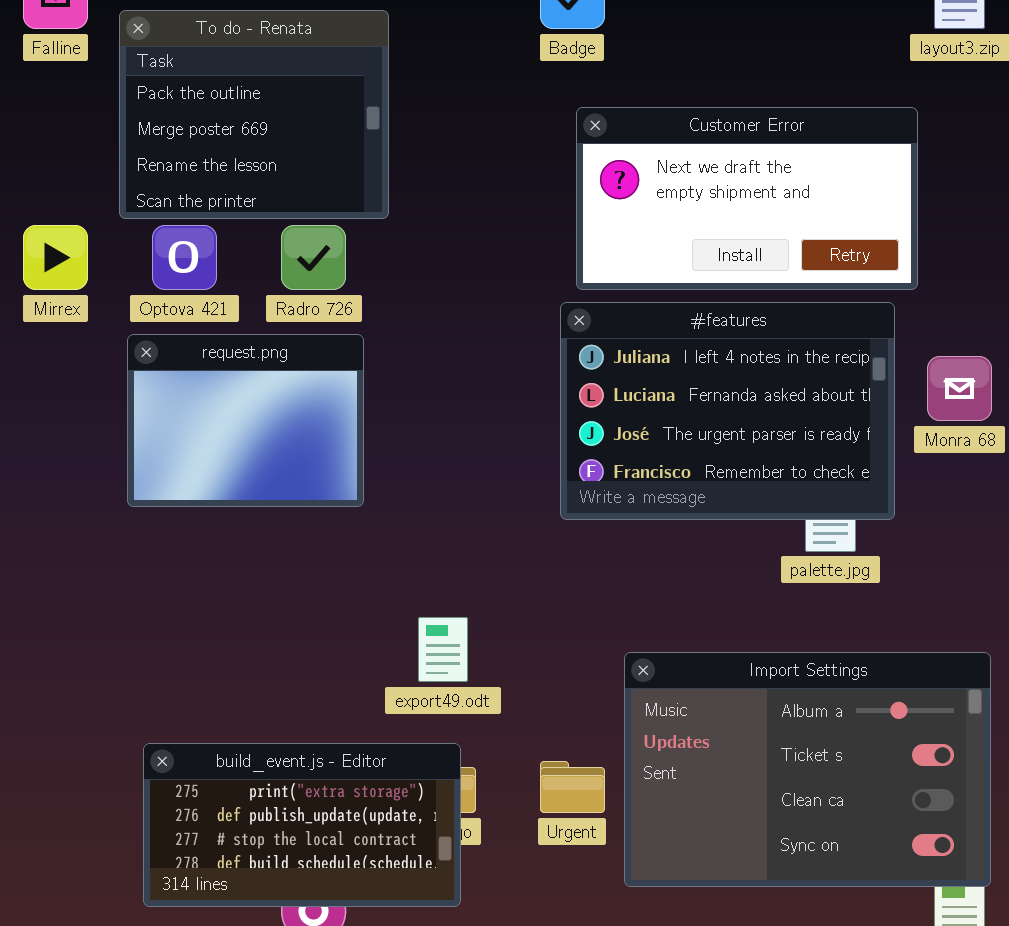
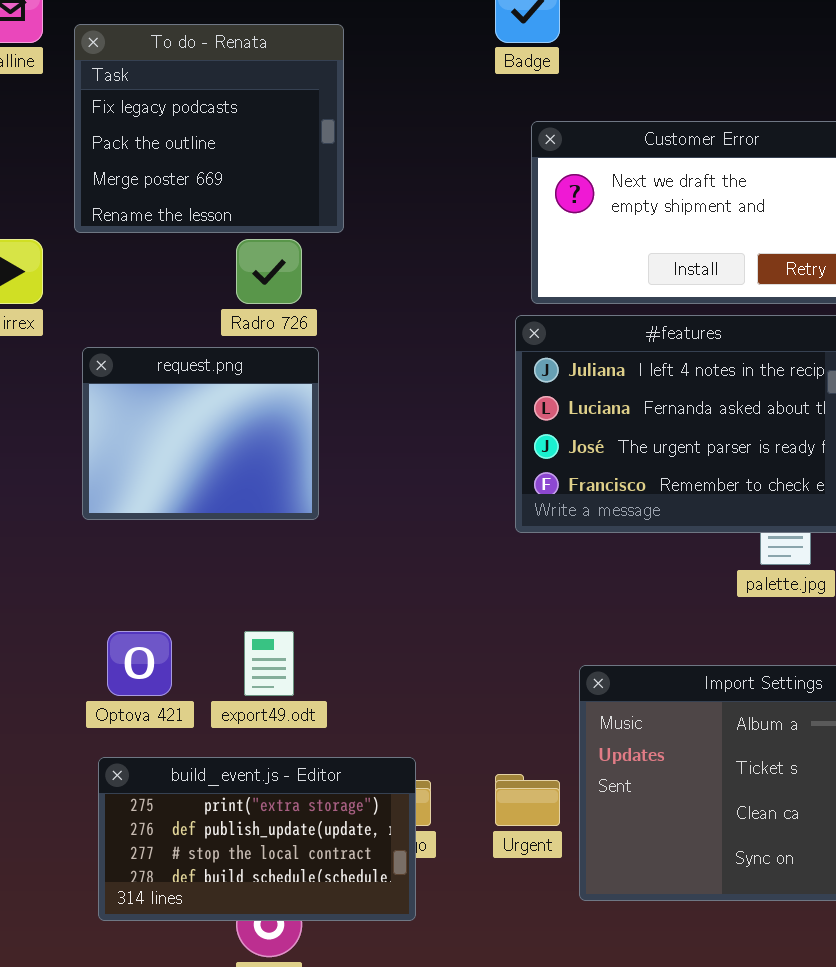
To do - Renata: [119,10,389,219] -> [74,24,344,233], scrolled up 1 row
Optova 421: [152,225,217,290] -> [107,631,172,696], moved
export49.odt: [418,617,468,682] -> [244,631,294,696], moved

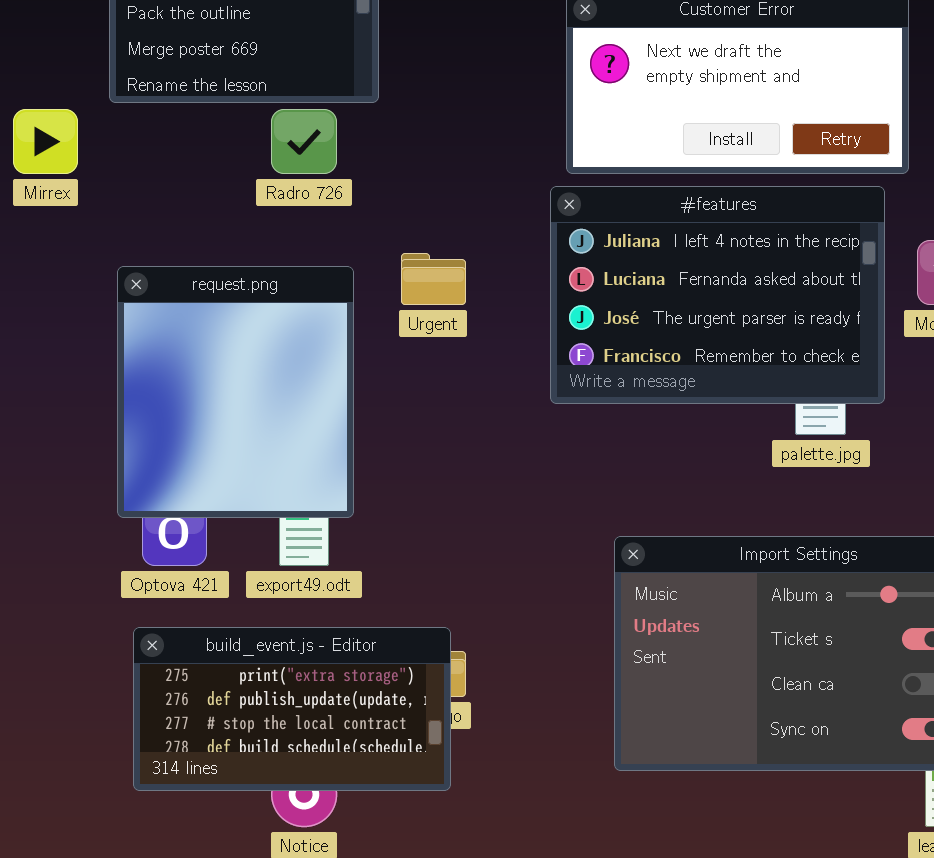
request.png: [82,347,319,520] -> [117,266,354,518], moved, resized
Urgent: [495,774,560,826] -> [401,253,466,305], moved

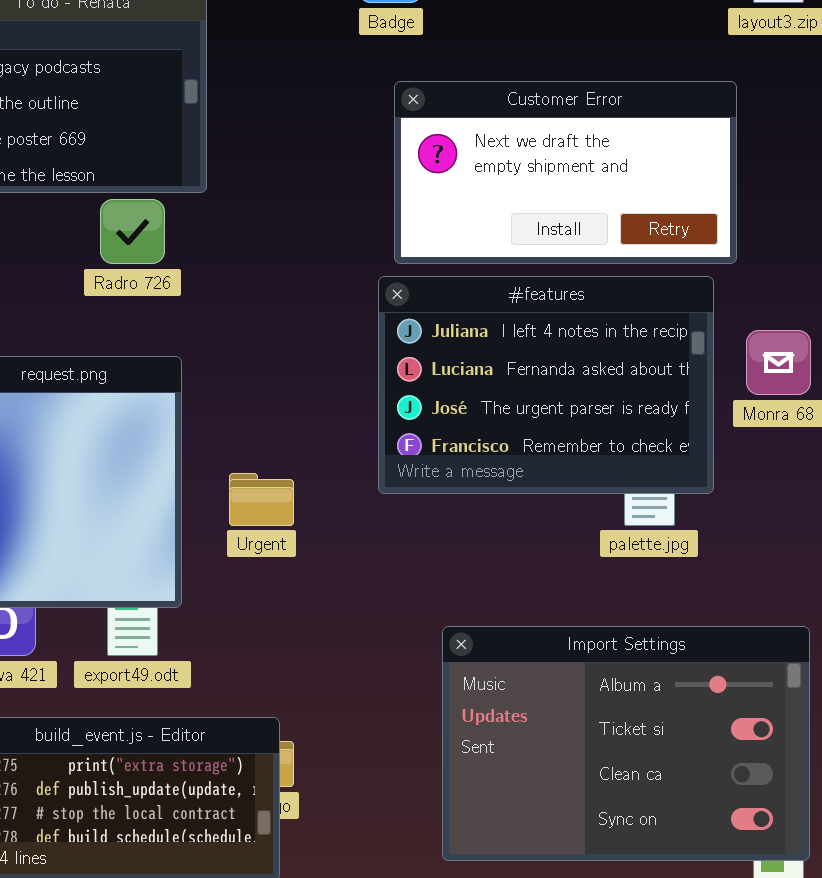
Urgent: [401,253,466,305] -> [229,473,294,526], moved

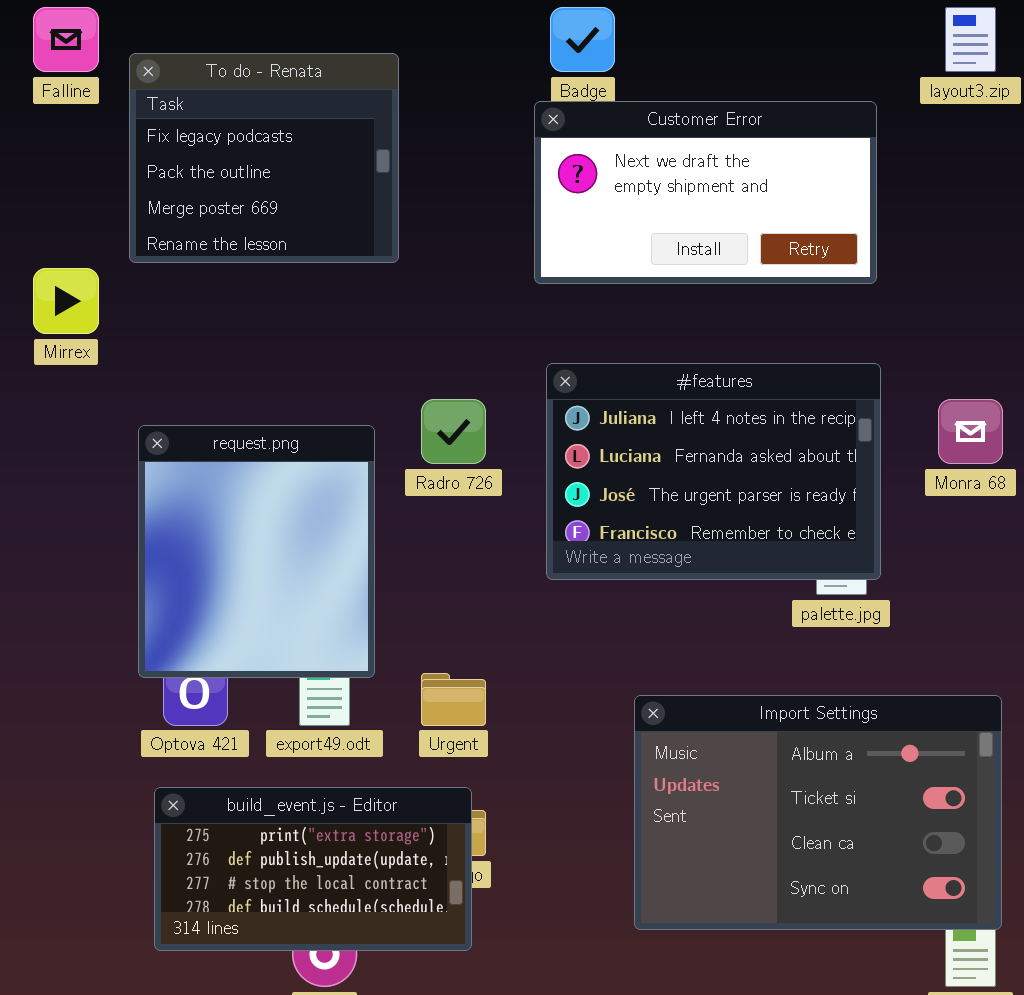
Customer Error: [394,81,737,264] -> [534,101,877,284], moved
Radro 726: [100,199,165,264] -> [421,399,486,464], moved
#features: [378,276,714,494] -> [546,363,881,580], moved
Urgent: [229,473,294,526] -> [421,673,486,726], moved

